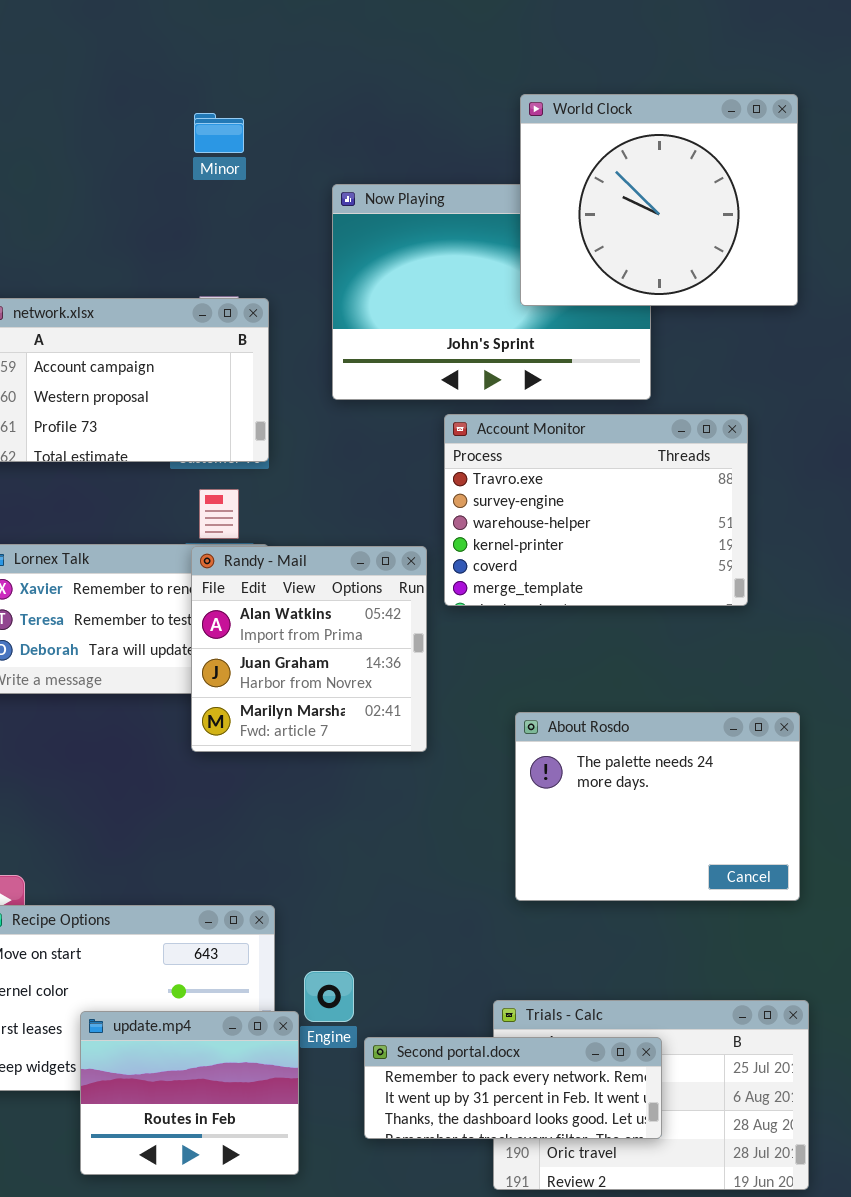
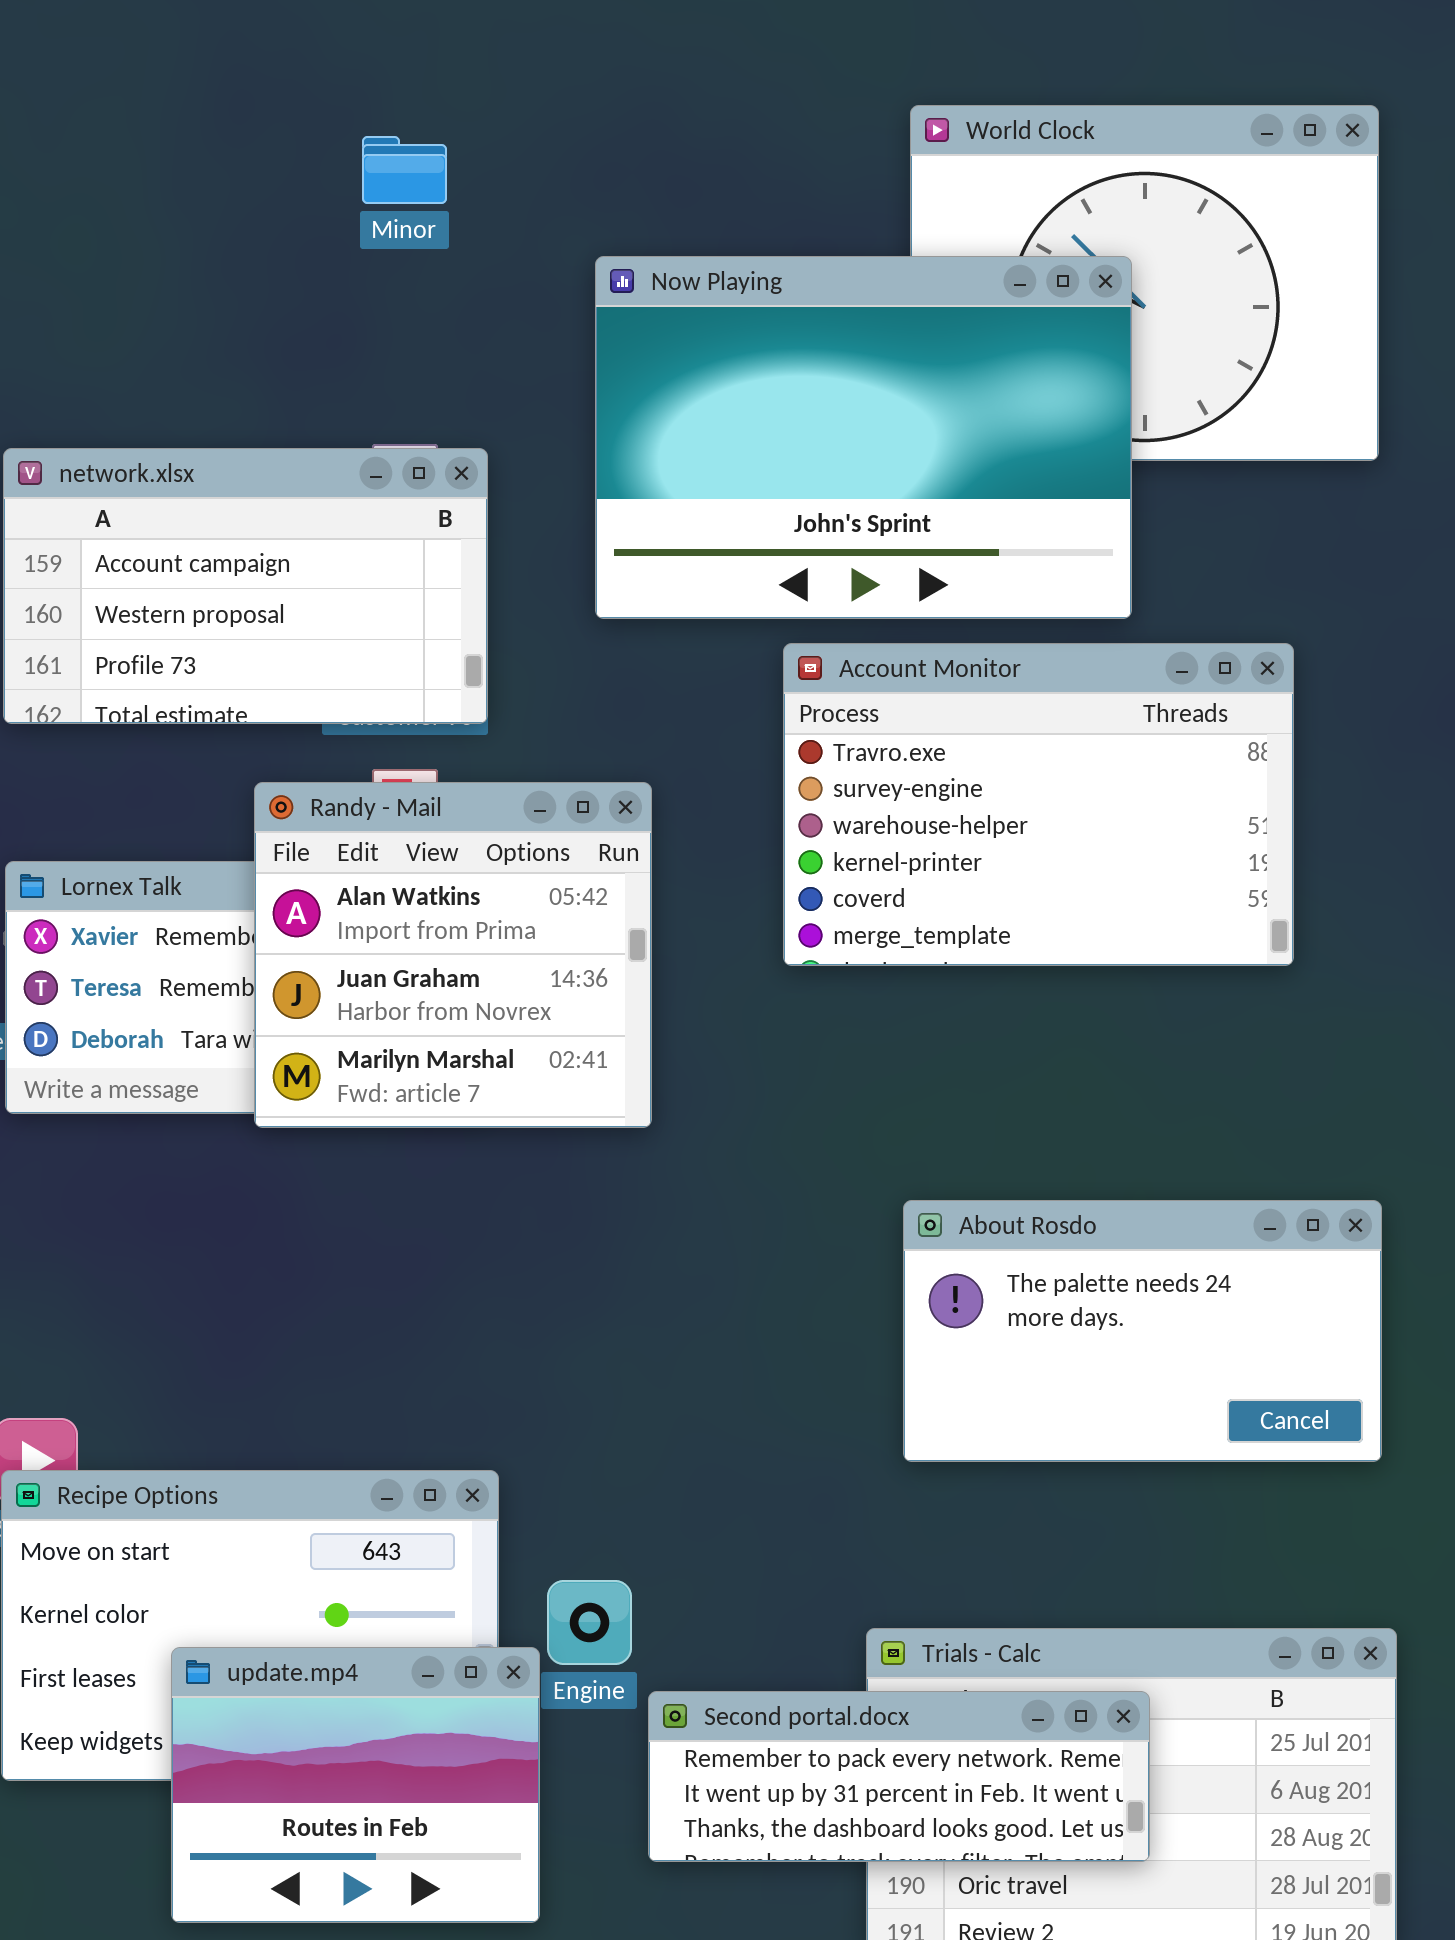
Now Playing: [332,184,651,400] -> [595,256,1132,619], raised
Randy - Mail: [191,546,427,752] -> [254,782,652,1128], moved
About Rosdo: [515,712,800,901] -> [903,1200,1382,1462], resized

